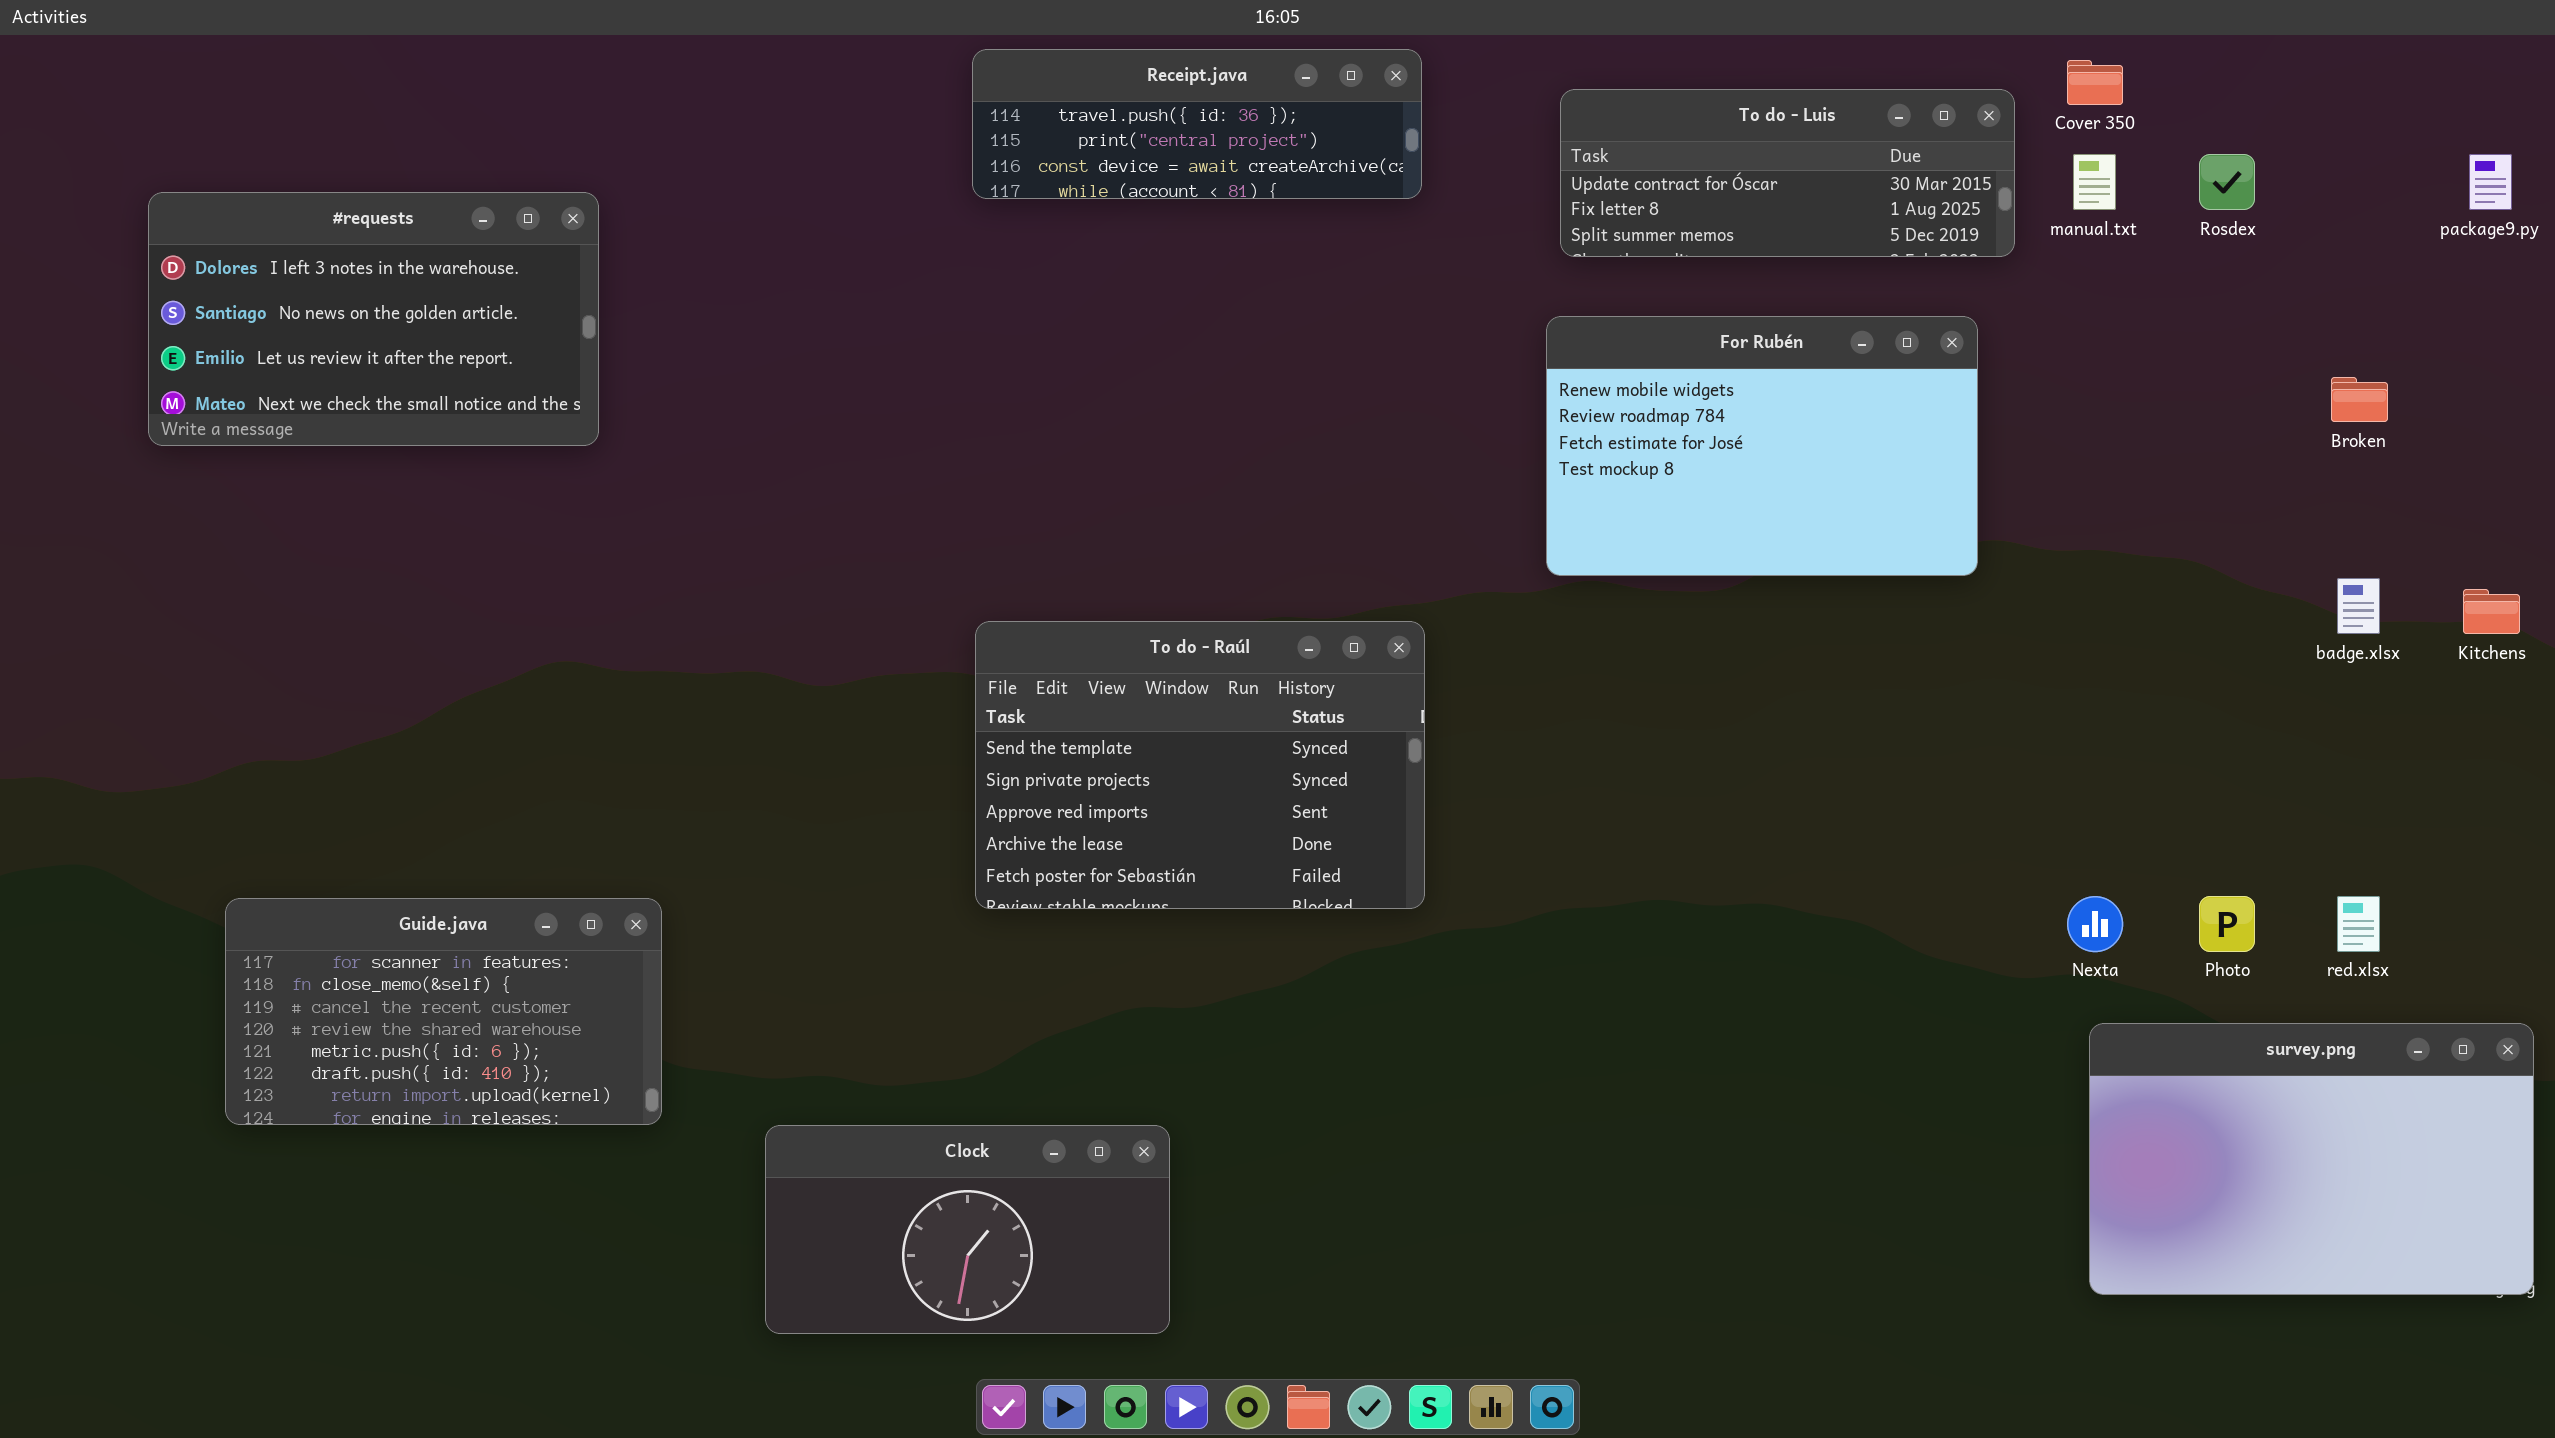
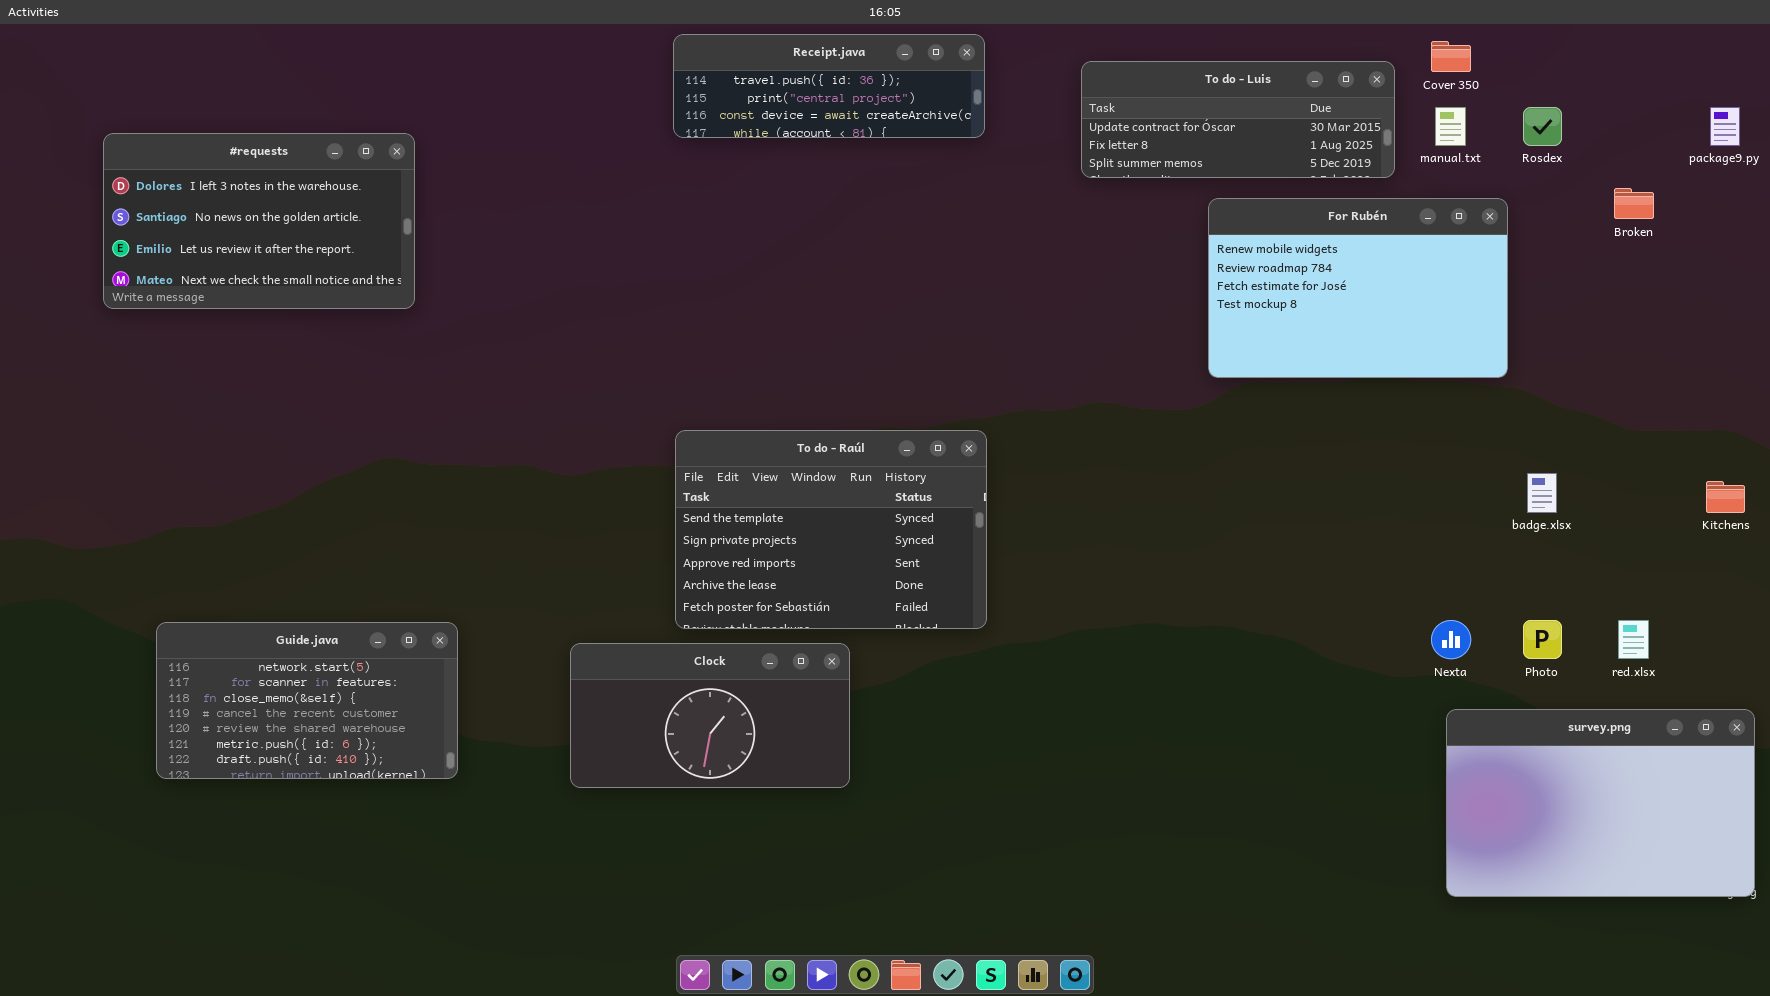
For Rubén: [1546,316,1978,576] -> [1208,198,1508,378], moved
Broken: [2331,377,2388,422] -> [1614,188,1654,219], moved
badge.xlsx: [2337,578,2380,634] -> [1527,473,1557,513], moved
Kitchens: [2463,589,2520,634] -> [1706,481,1745,513], moved
Guide.java: [225,898,662,1125] -> [156,622,458,779], scrolled up 1 row
Clock: [765,1125,1170,1334] -> [570,643,850,788], moved

